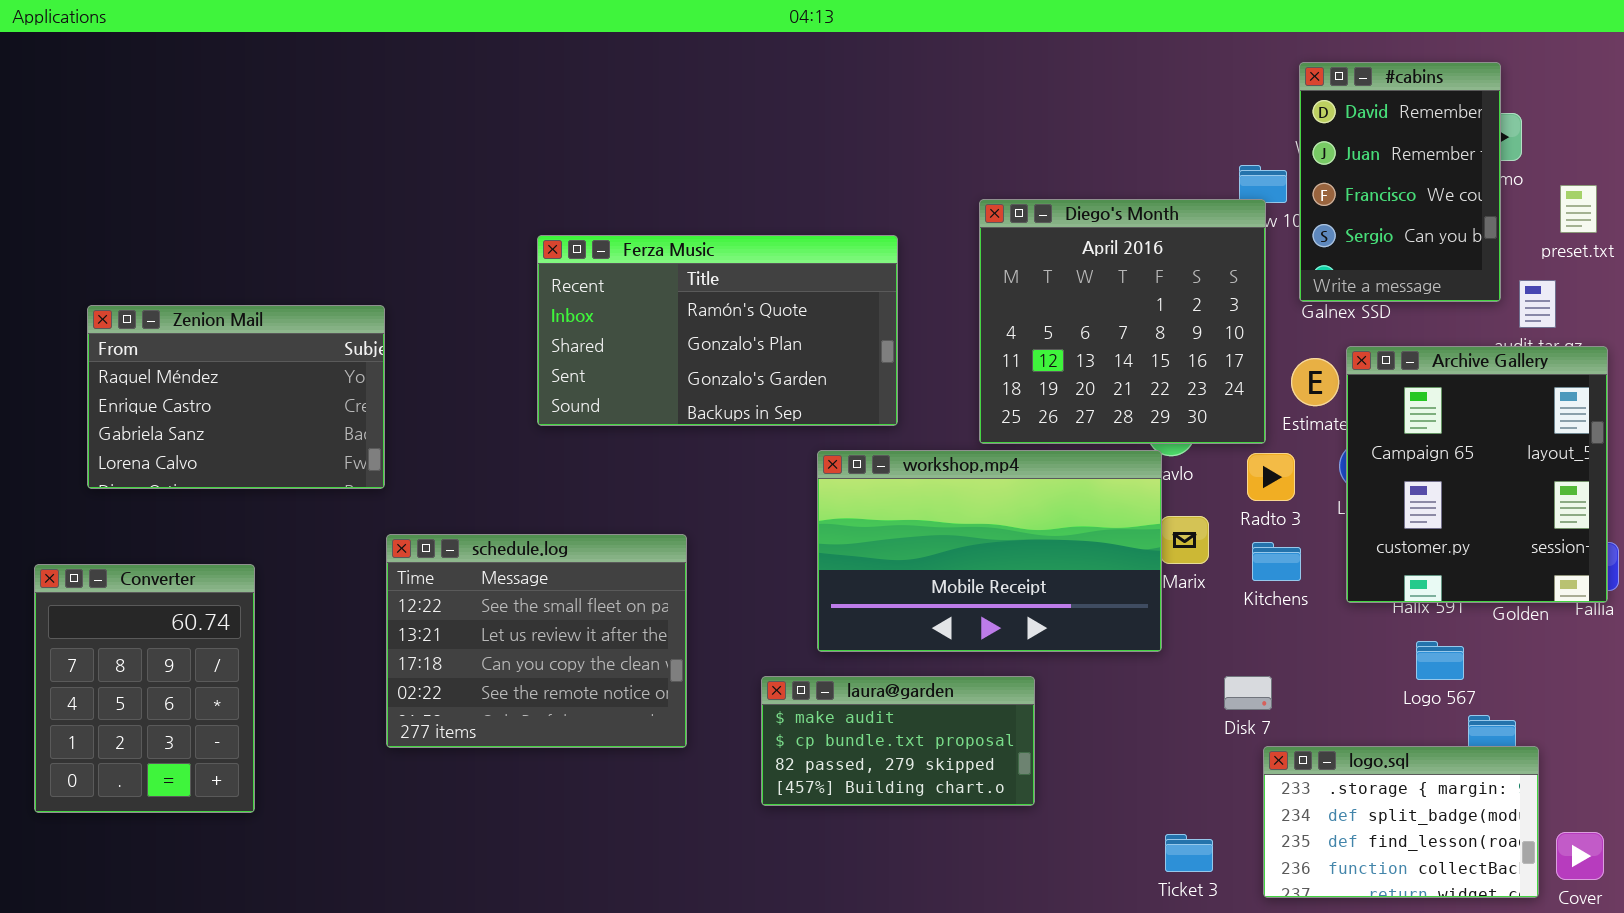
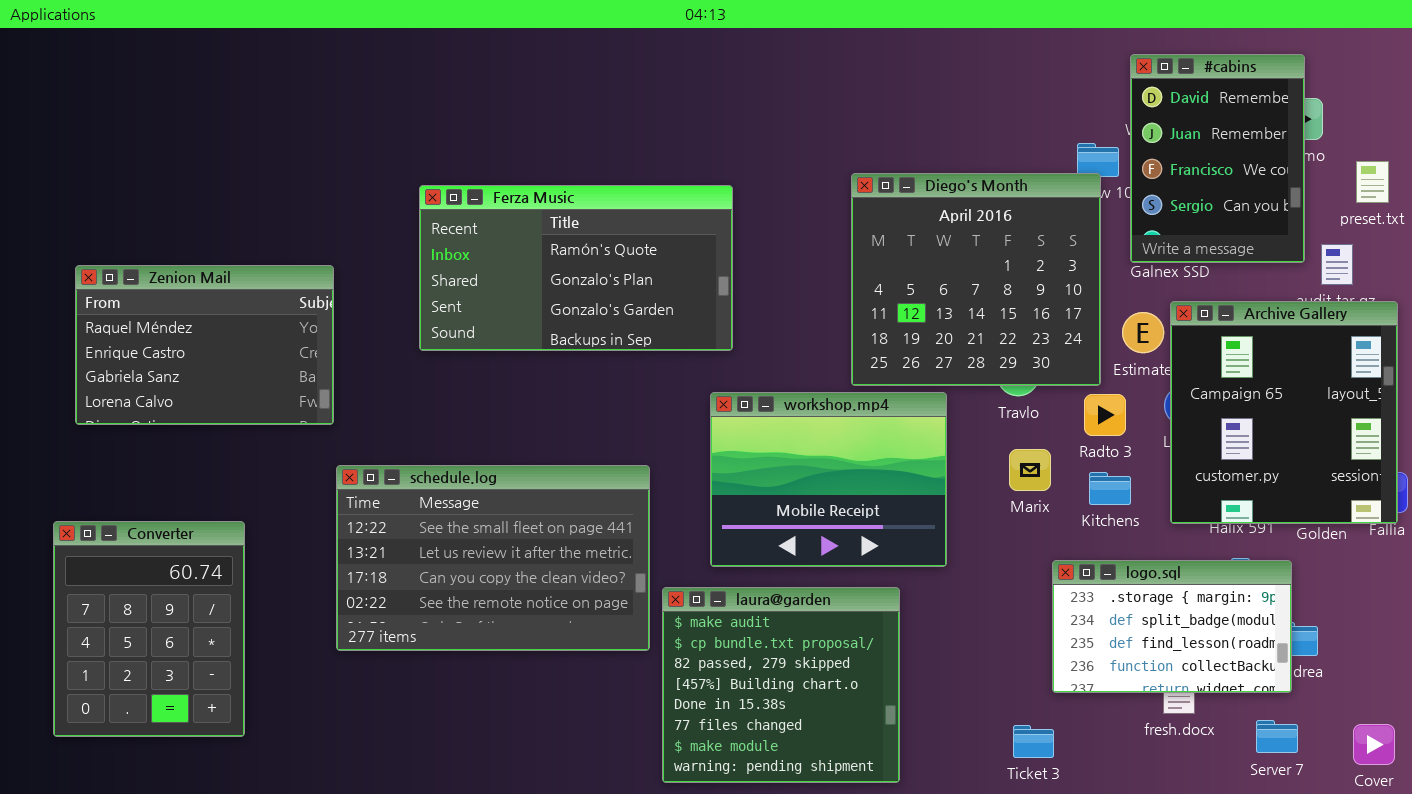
Ferza Music: [537,235,898,426] -> [419,185,733,351], moved
workshop.mp4: [817,450,1162,652] -> [710,392,947,567], resized
schedule.log: [386,534,687,748] -> [336,465,650,651], resized
Converter: [34,564,255,813] -> [53,521,245,737], moved
laura@garden: [761,676,1035,806] -> [662,587,900,783], resized
logo.sql: [1263,746,1539,898] -> [1052,560,1292,693], moved

